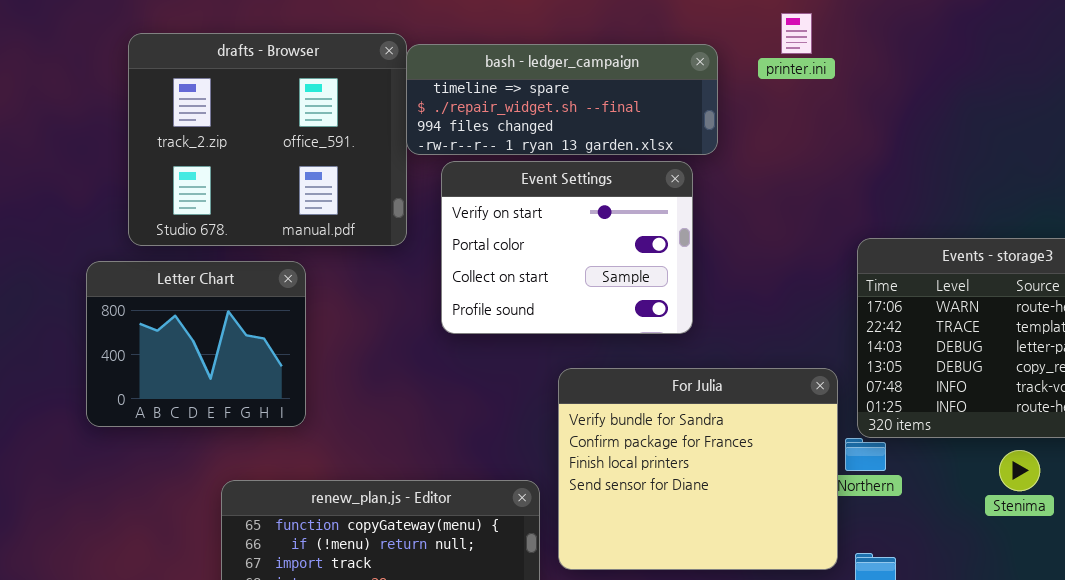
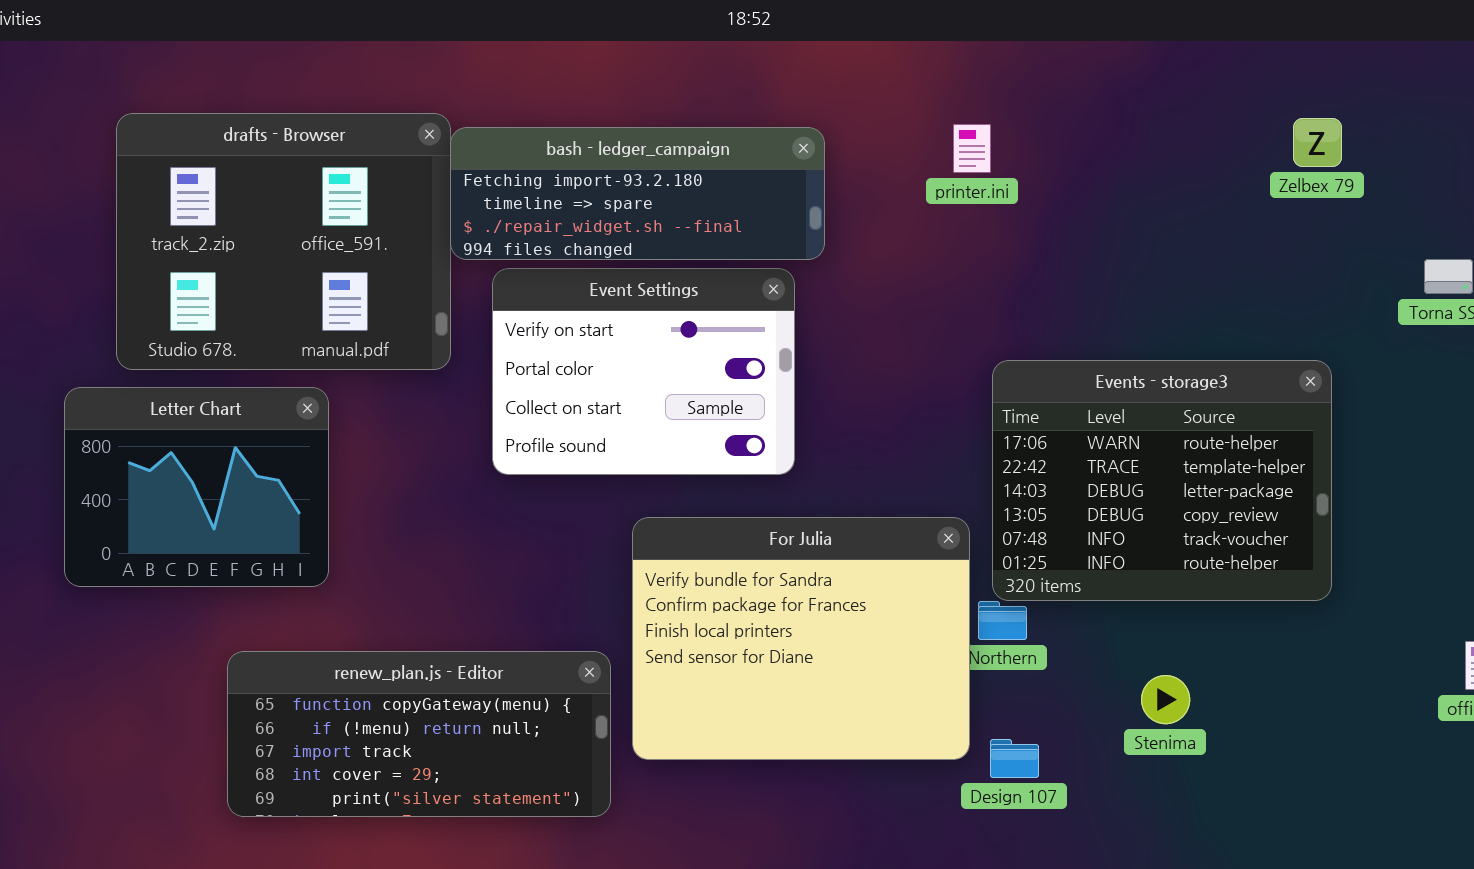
printer.ini: [781,13,812,54] -> [953,124,991,173], moved
bash - ledger_campaign: [406,44,718,155] -> [450,127,825,260], scrolled up 1 row
Stenima: [999,450,1040,491] -> [1141,675,1190,724], moved

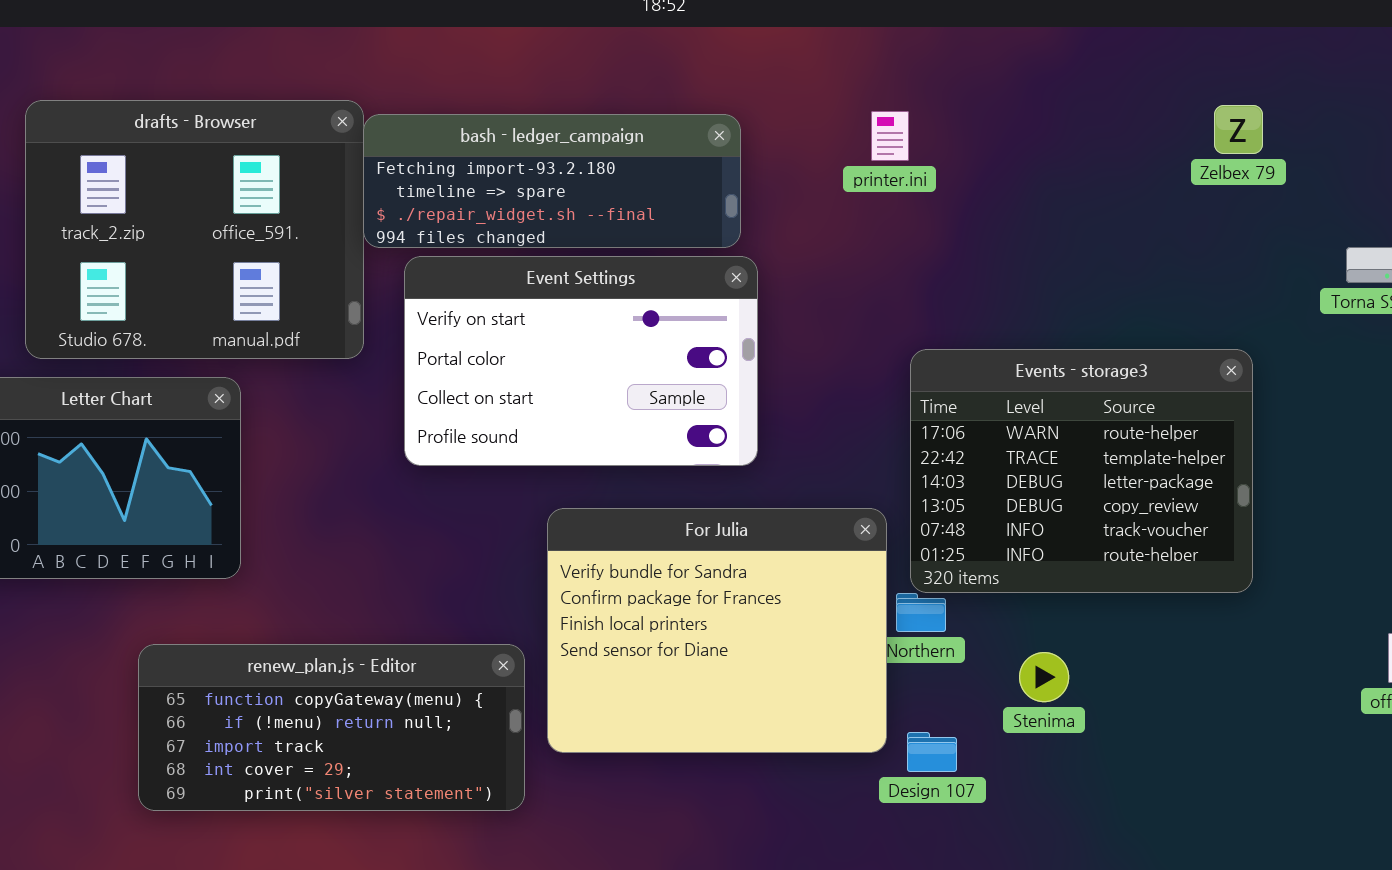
Event Settings: [492,268,795,475] -> [404,256,758,466], resized
Stenima: [1141,675,1190,724] -> [1019,652,1069,702], moved

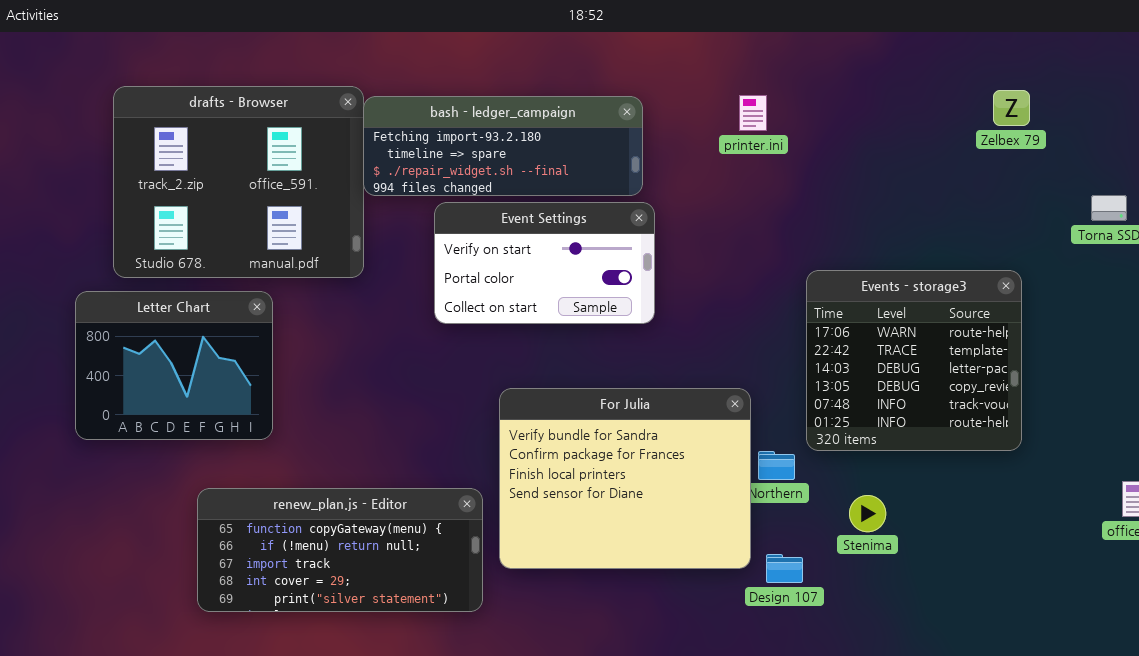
Event Settings: [404,256,758,466] -> [434,202,655,324], resized
Events - storage3: [910,349,1253,593] -> [806,270,1022,451], resized

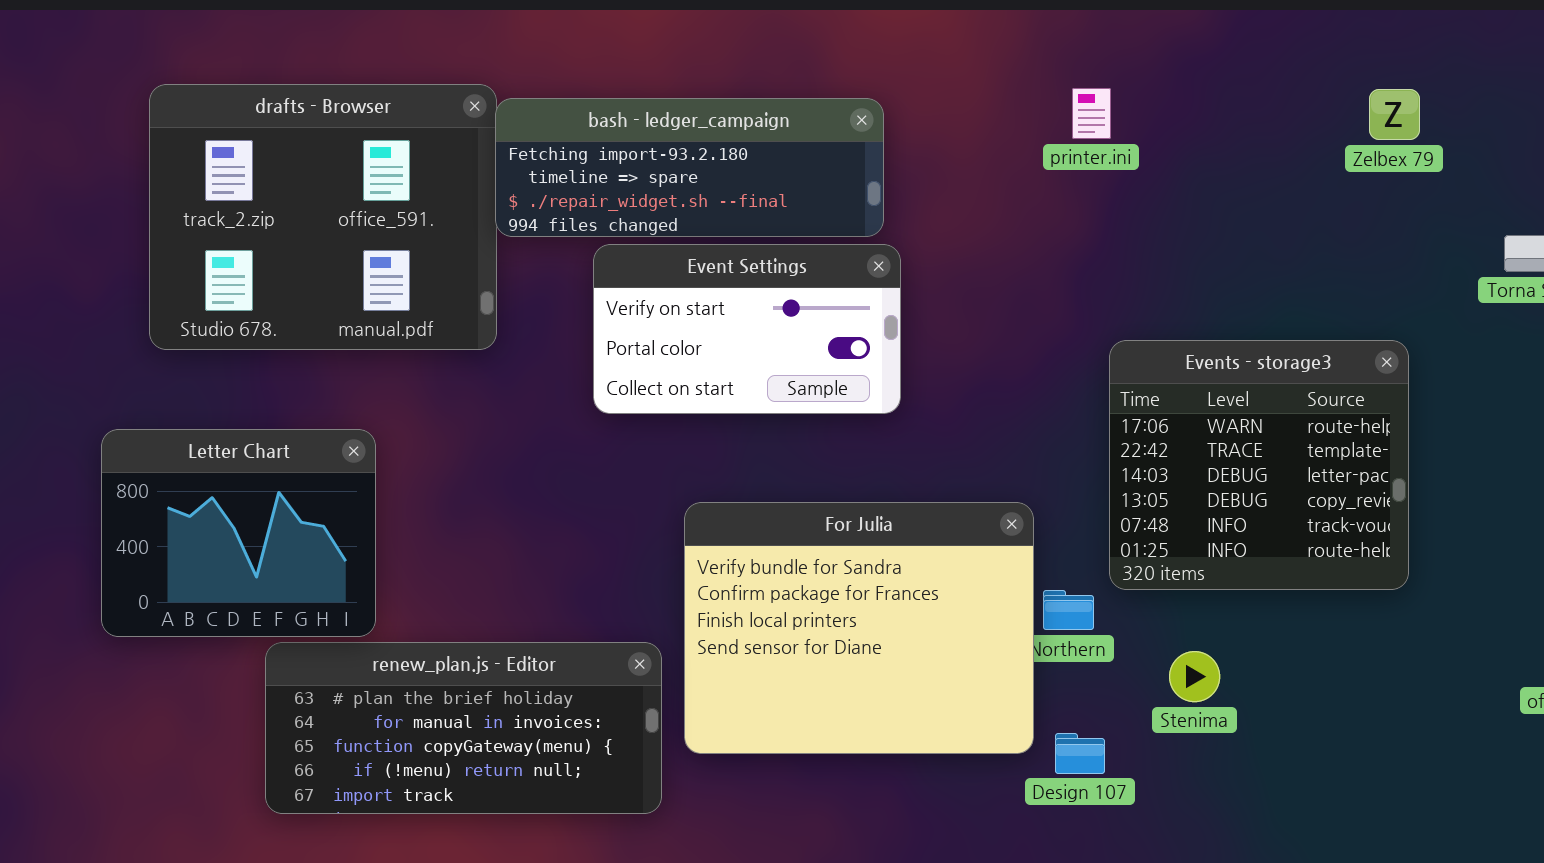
printer.ini: [739,95,767,131] -> [1072,88,1111,139], moved
Letter Chart: [75,291,273,440] -> [101,429,376,637], moved
renew_plan.js - Editor: [197,488,483,612] -> [265,642,662,814], scrolled up 2 rows

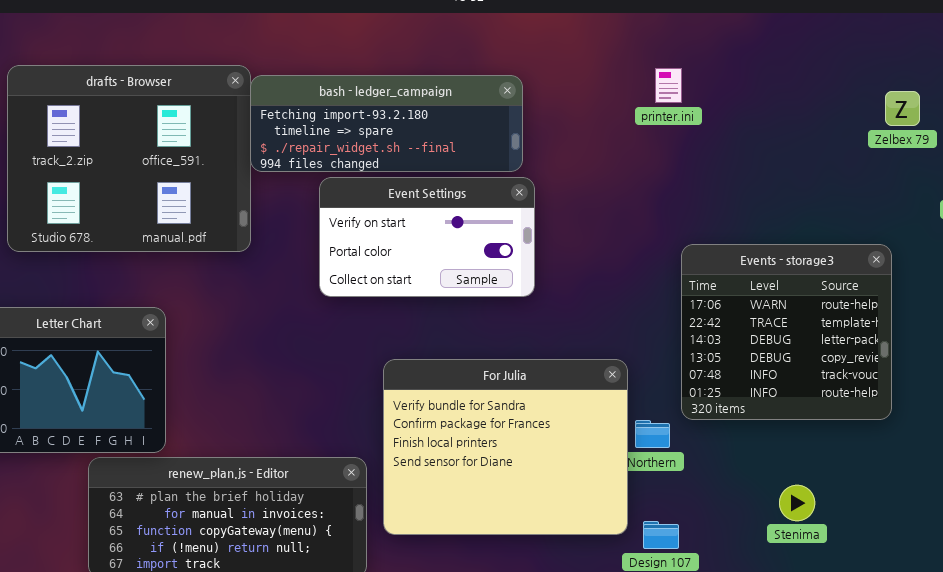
Zelbex 79: [1369,89,1420,140] -> [885,91,920,126], moved
Stenima: [1169,651,1220,702] -> [779,485,815,521], moved

